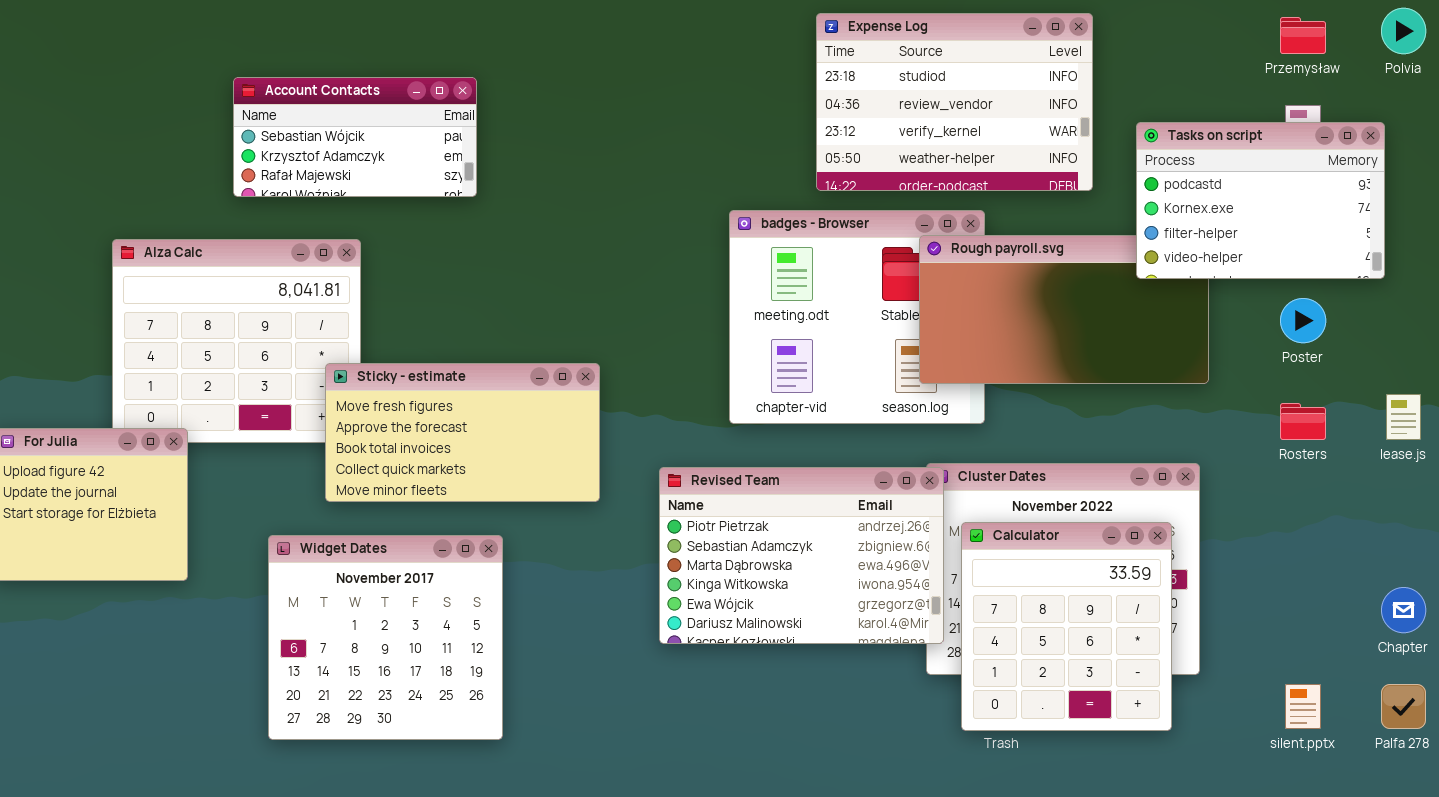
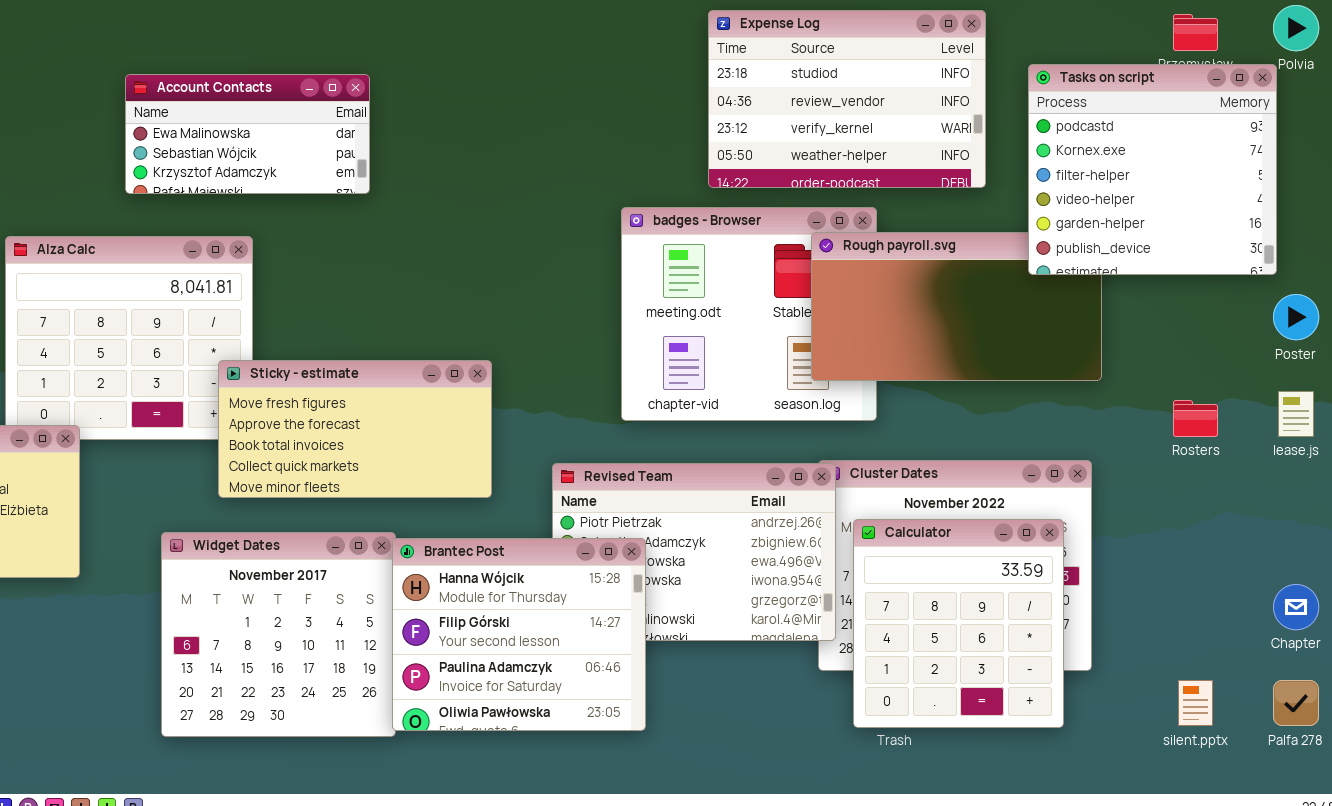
Account Contacts: [233,77,477,197] -> [125,74,370,194], scrolled up 1 row
Tasks on script: [1136,122,1385,279] -> [1028,64,1277,275], resized
Poster: [1280,298,1326,343] -> [1273,294,1319,340], moved
Brantec Post: none -> [392,538,646,731], opened

